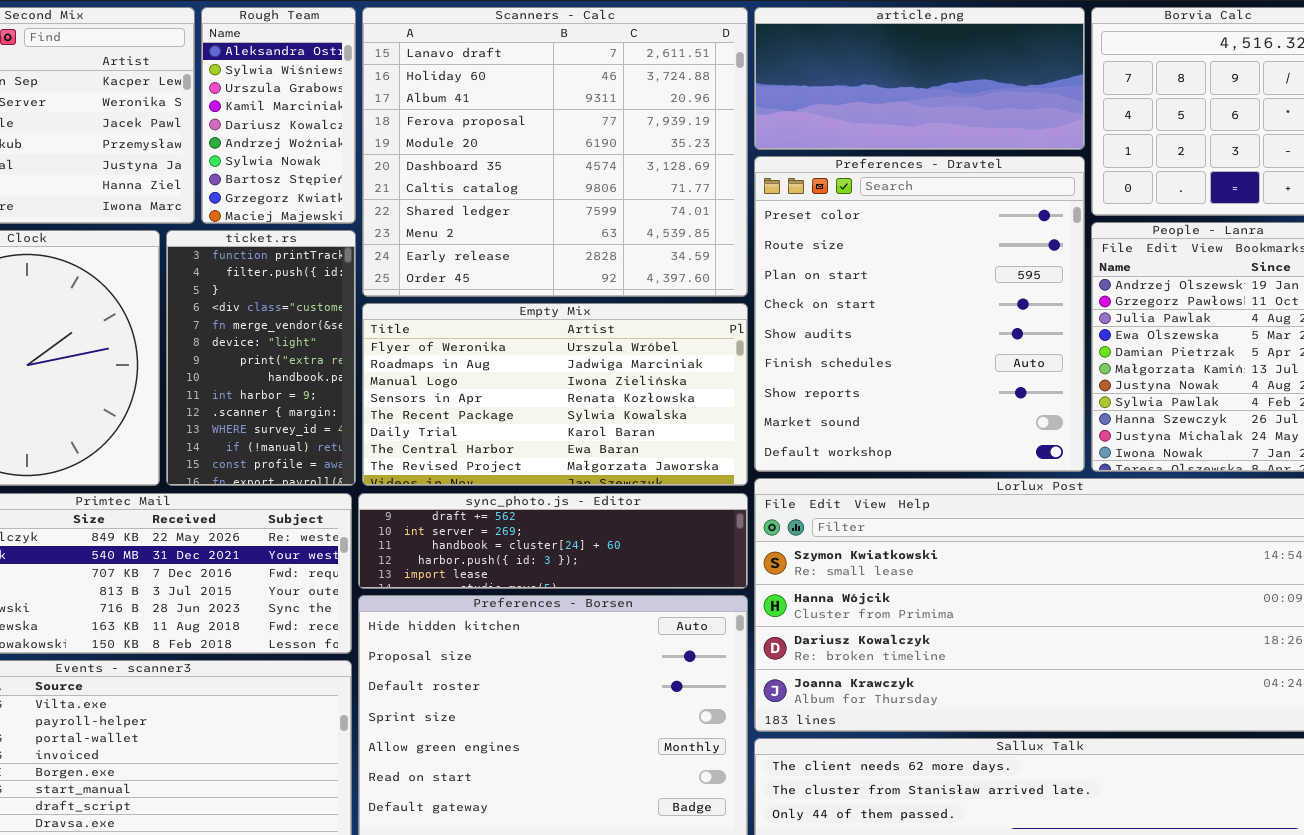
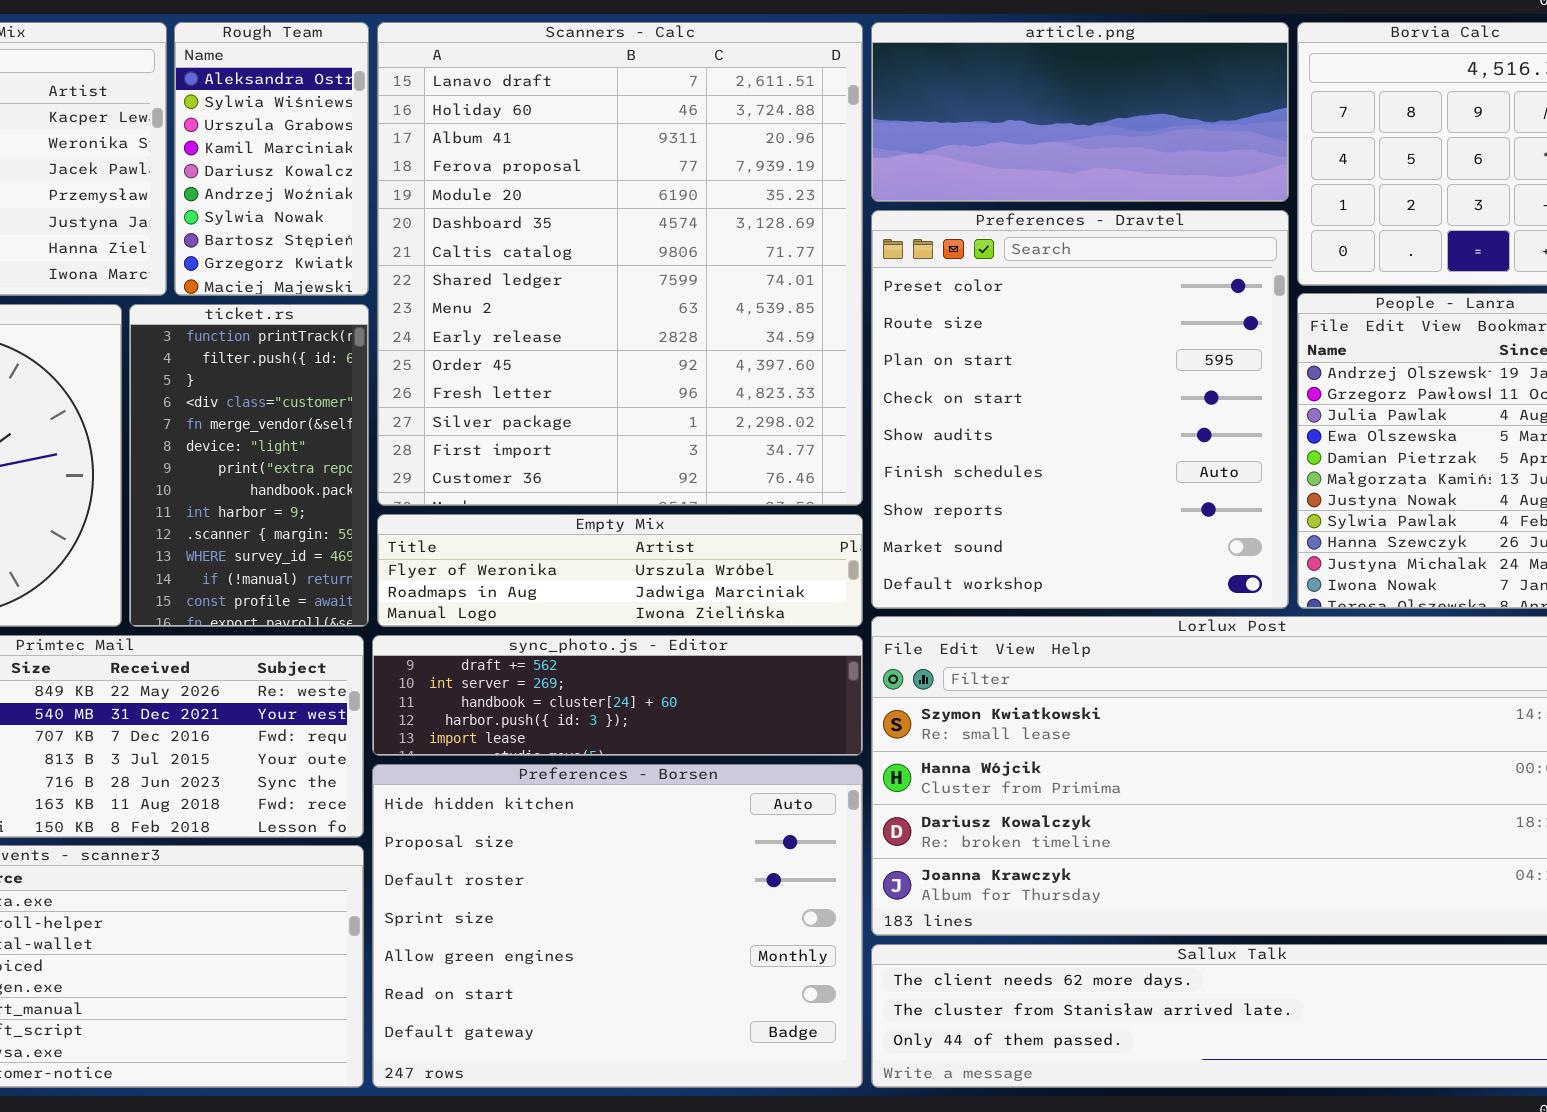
Scanners - Calc: [362,7,748,297] -> [377,22,863,506], resized
Empty Mix: [362,303,748,486] -> [377,514,863,627], resized

